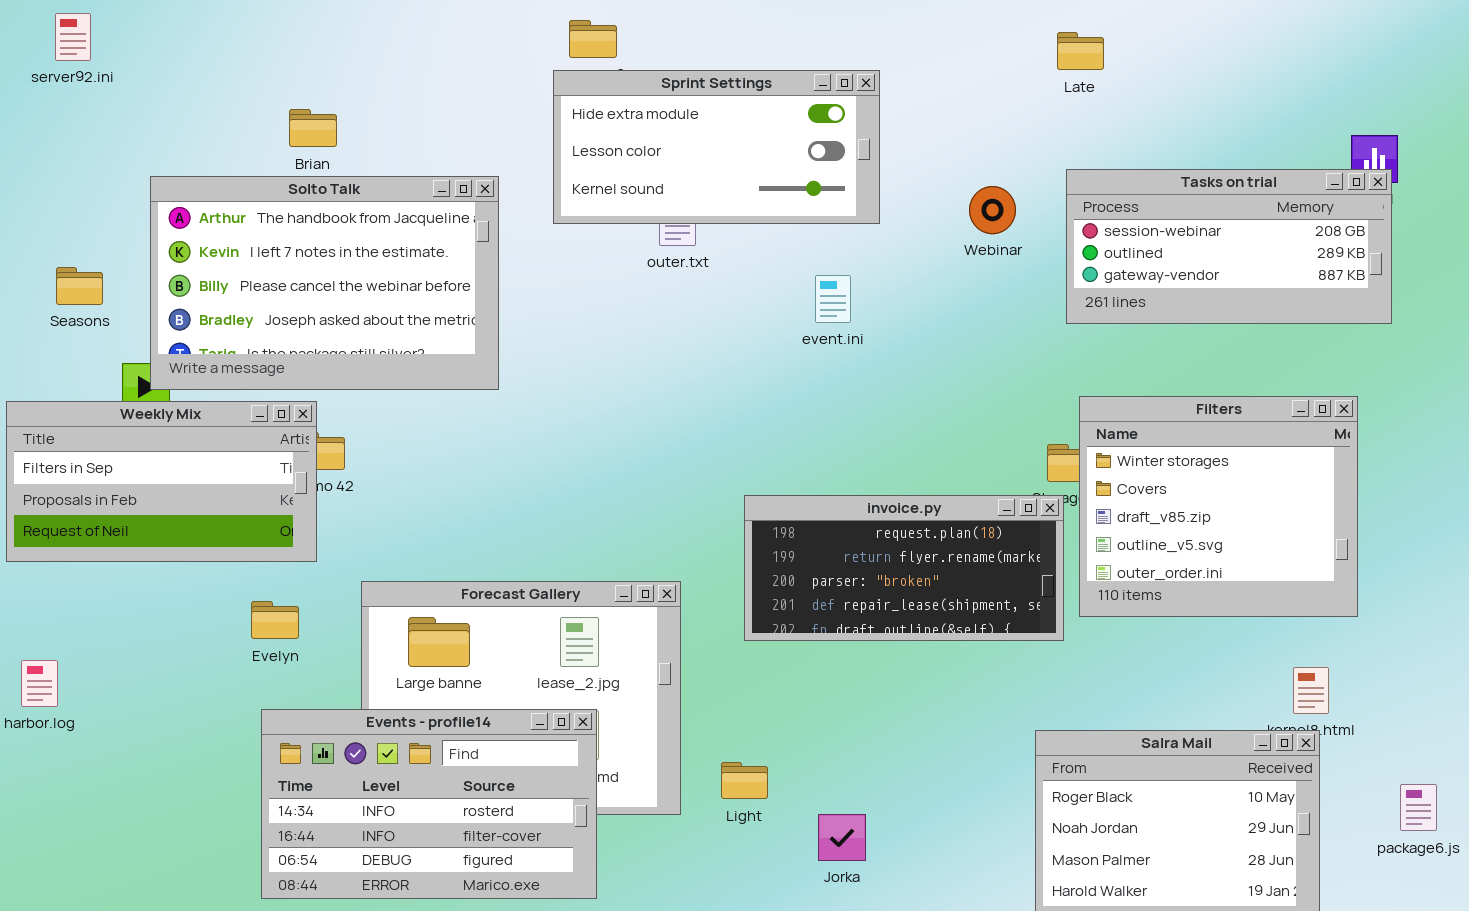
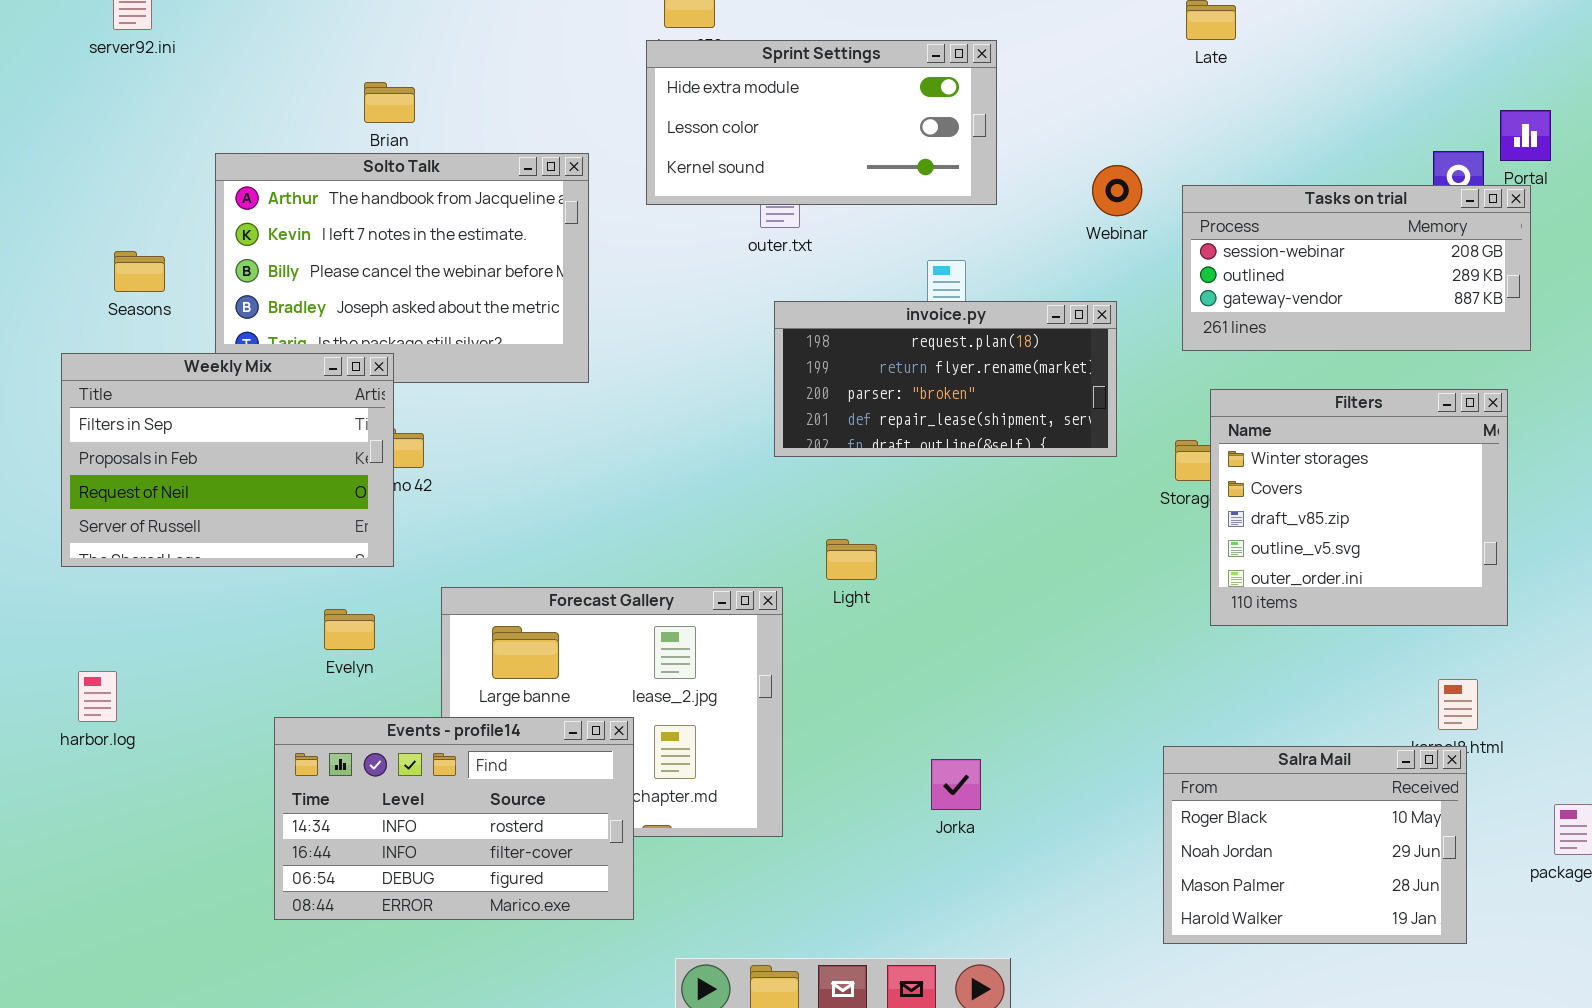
Tasks on trial: [1066,169,1392,324] -> [1182,185,1531,351], moved
Weekly Mix: [6,401,317,562] -> [61,353,394,567], resized
invoice.py: [744,495,1064,641] -> [774,301,1117,457], moved
Events - profile14: [261,709,597,899] -> [274,717,634,920], moved
Light: [721,762,768,799] -> [826,539,877,580], moved
Jorka: [818,814,866,861] -> [931,759,981,810], moved

